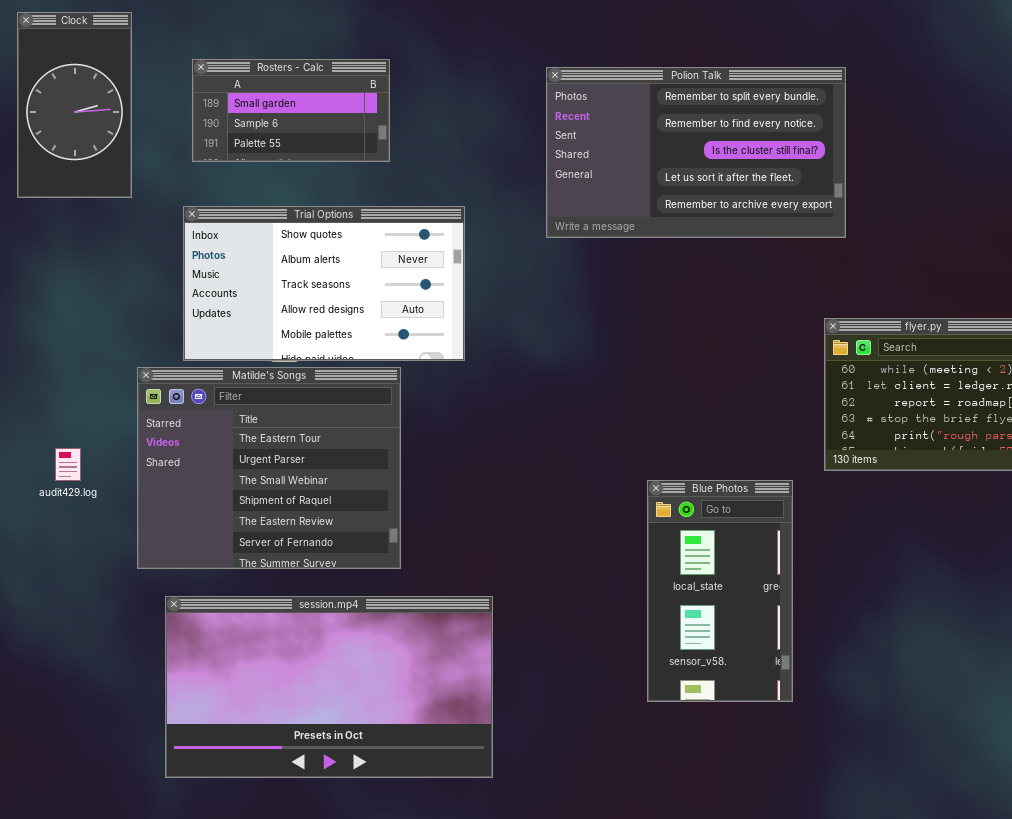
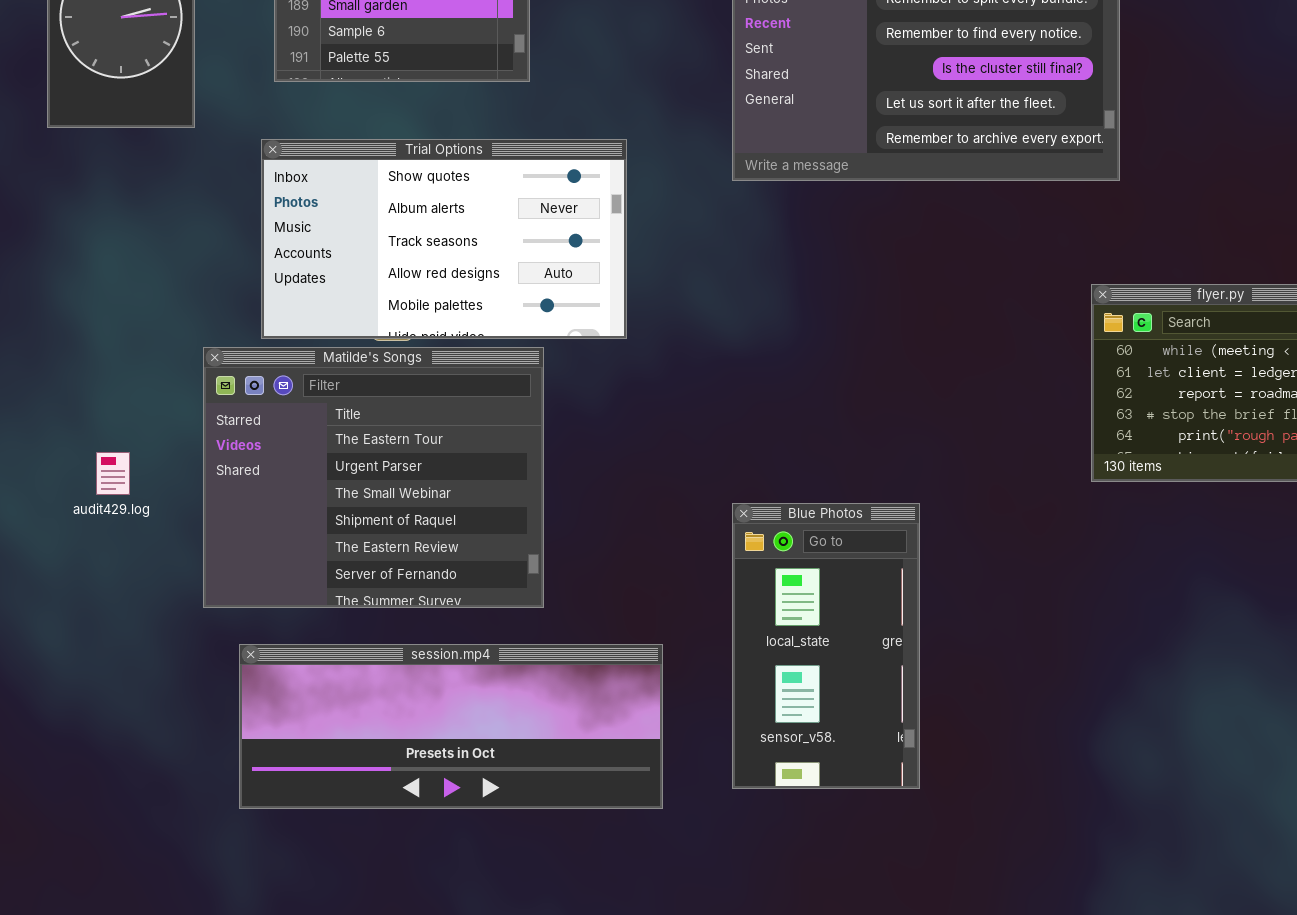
Blue Photos: [647,480,793,702] -> [732,503,920,789], moved
session.mp4: [165,596,493,778] -> [239,644,663,809], resized

